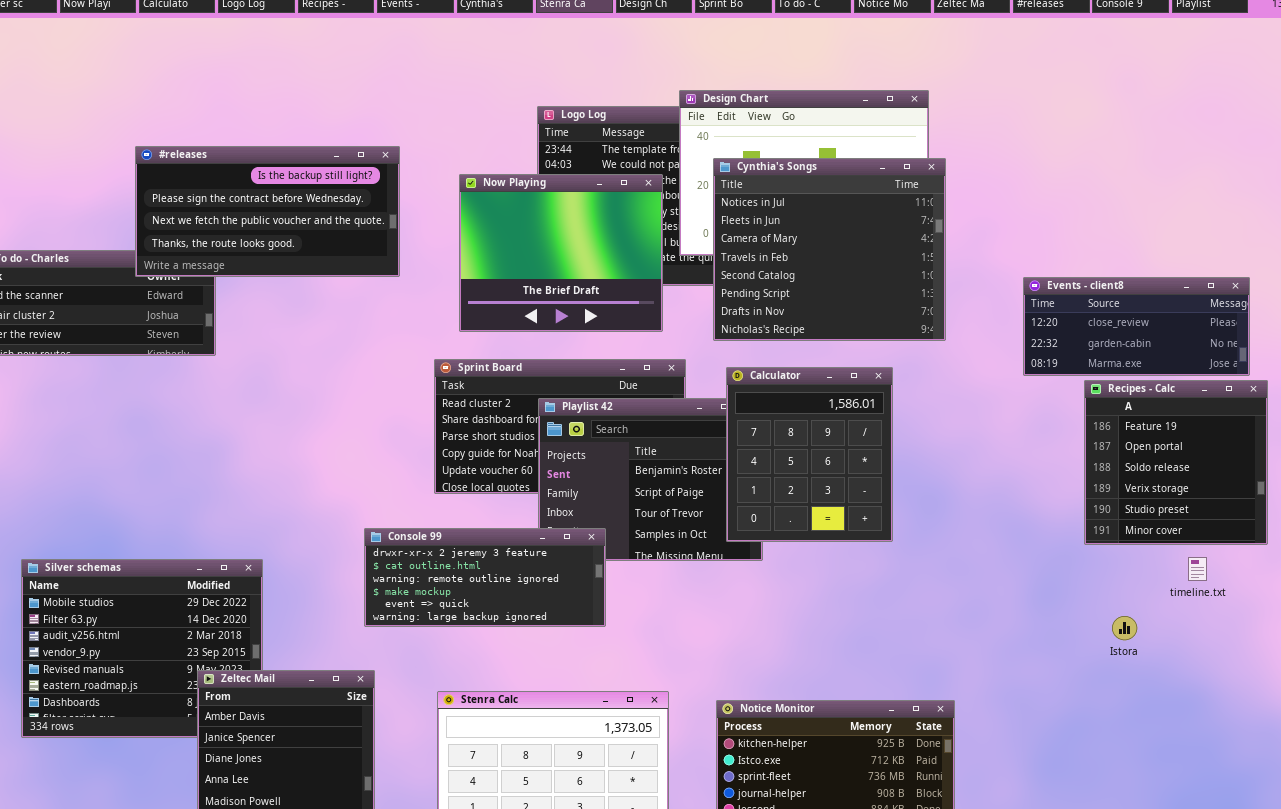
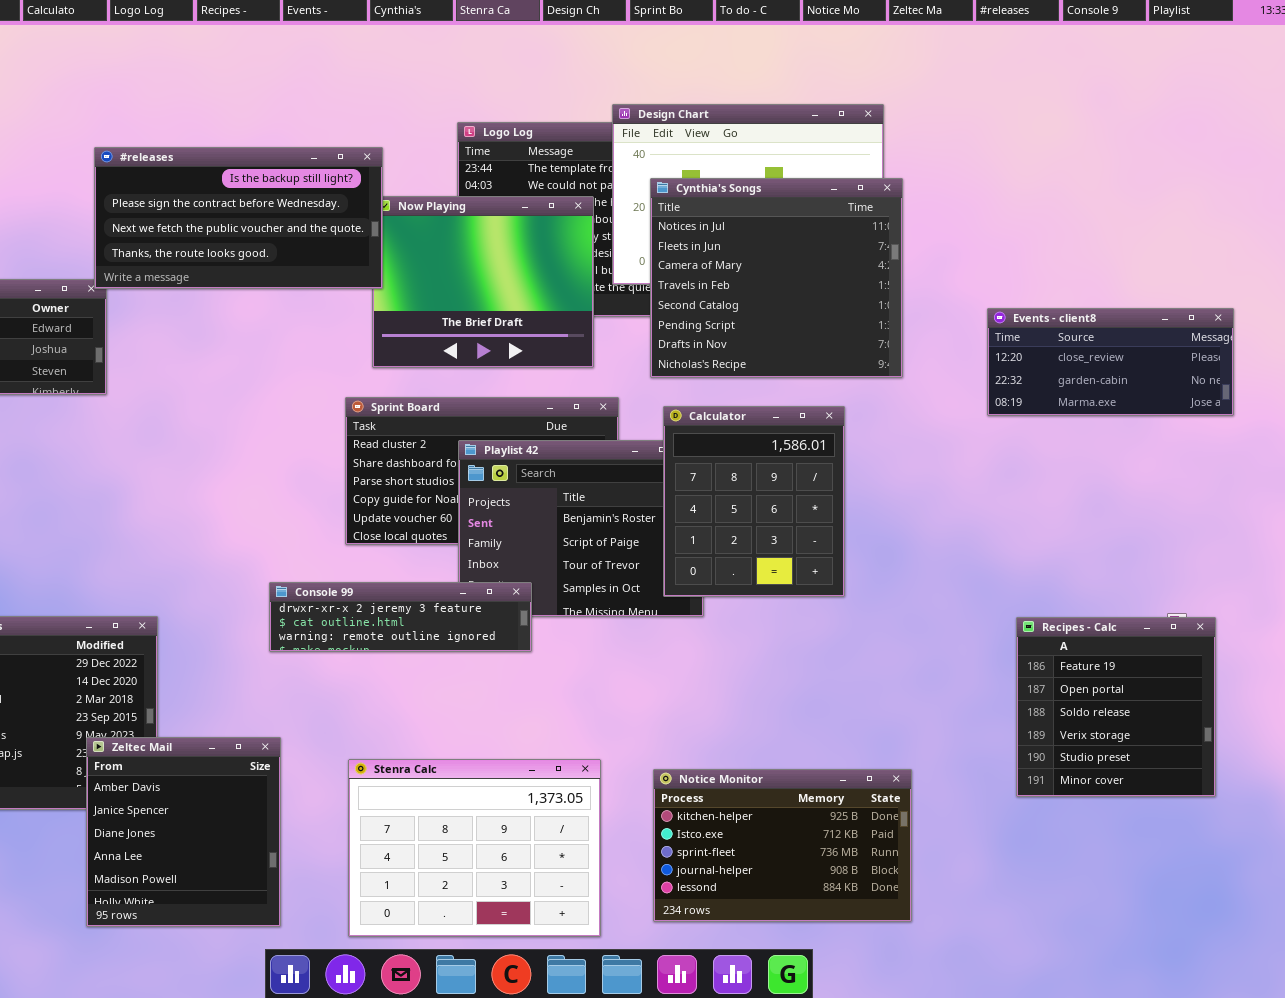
#releases: [135,146,400,277] -> [94,147,383,289], moved
Recipes - Calc: [1084,380,1268,545] -> [1016,617,1216,797], moved
Console 99: [364,528,606,627] -> [269,582,532,652], resized

